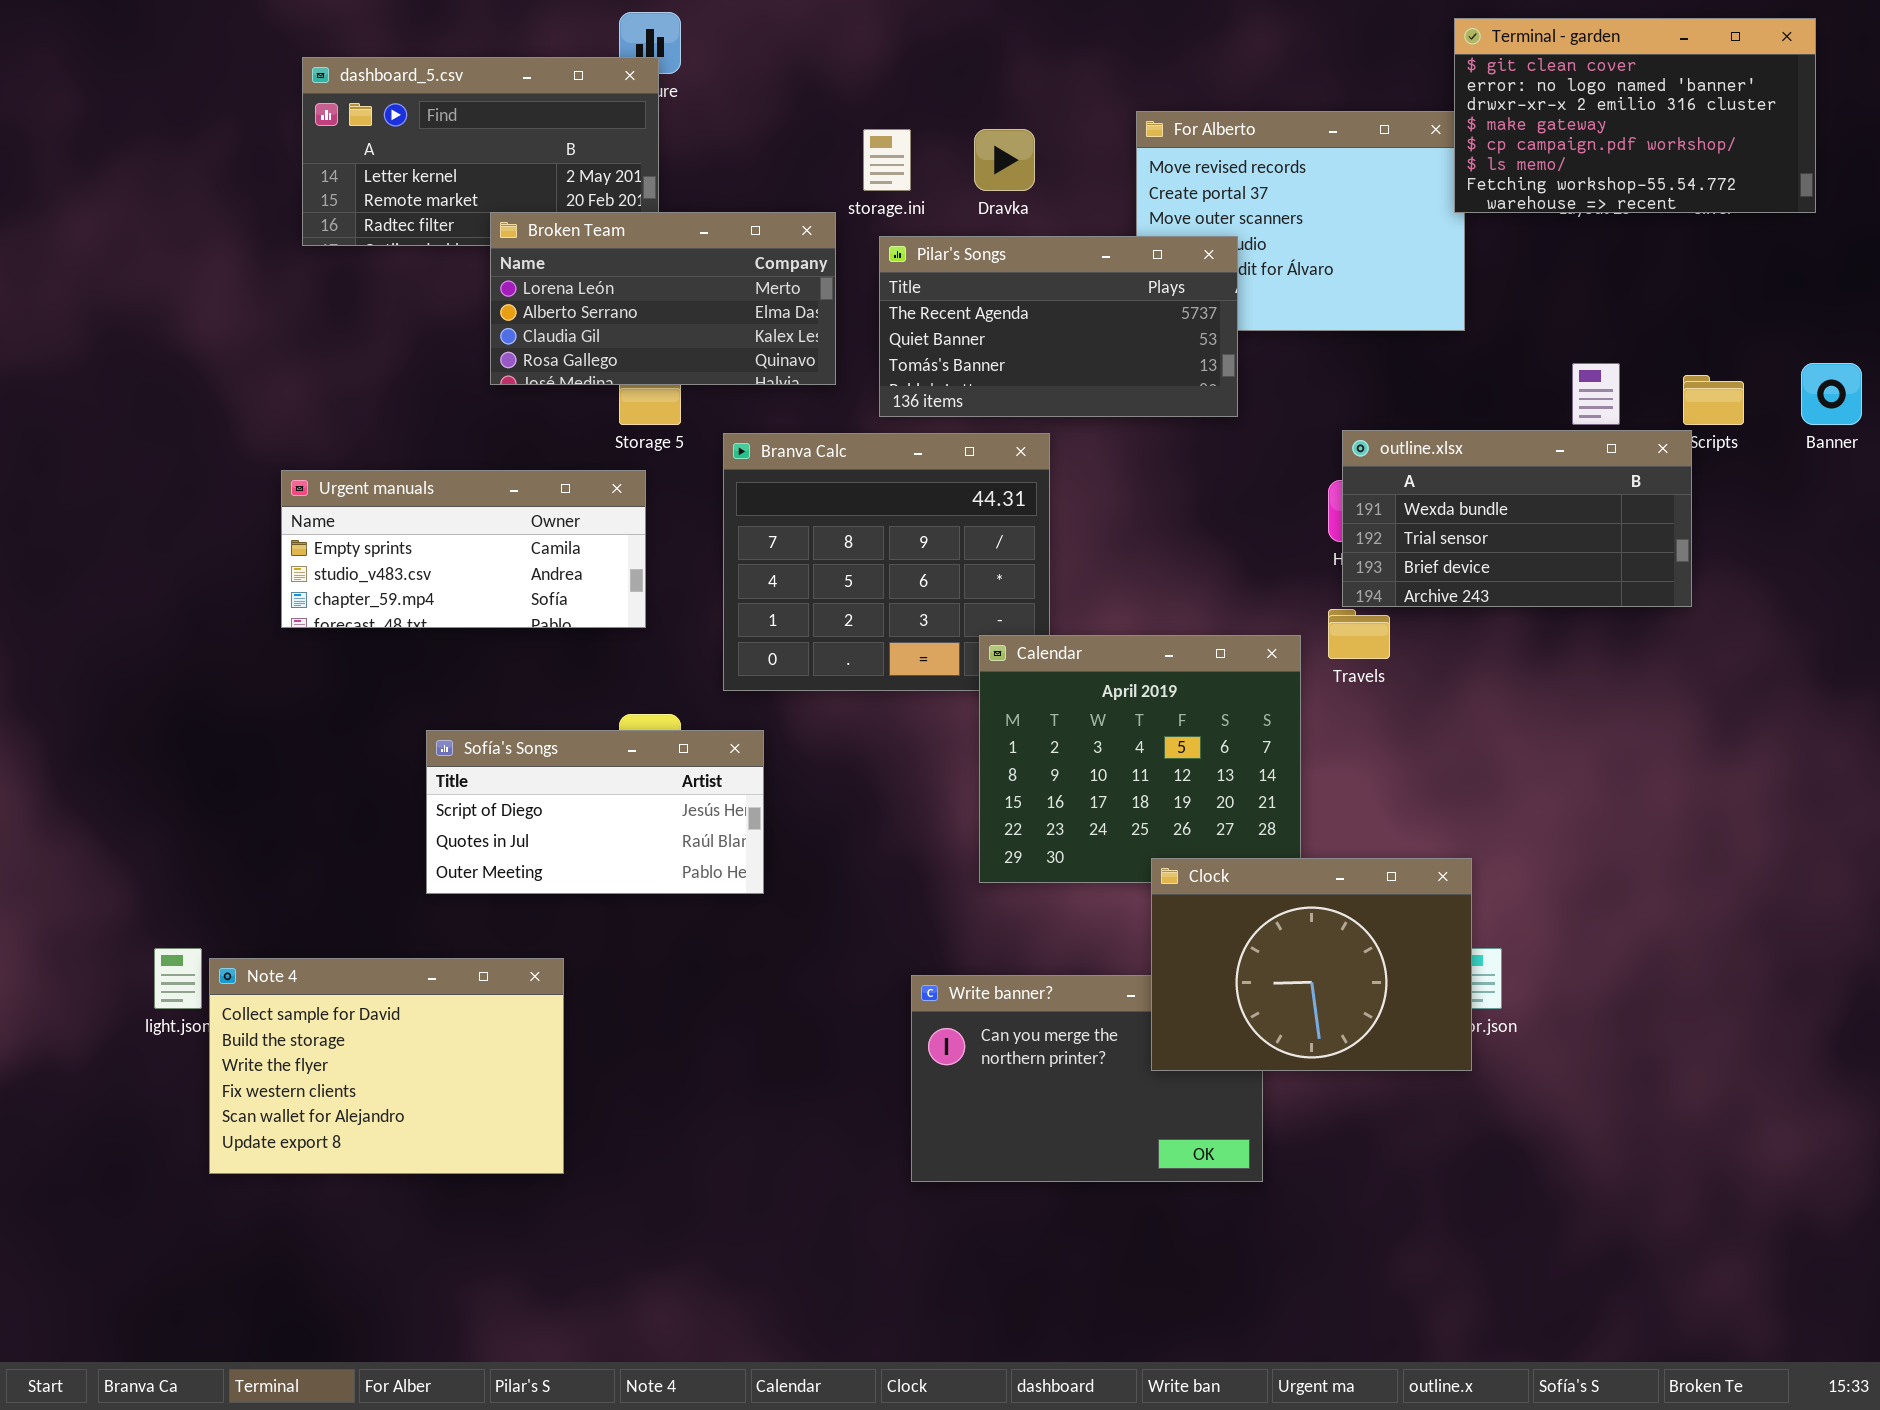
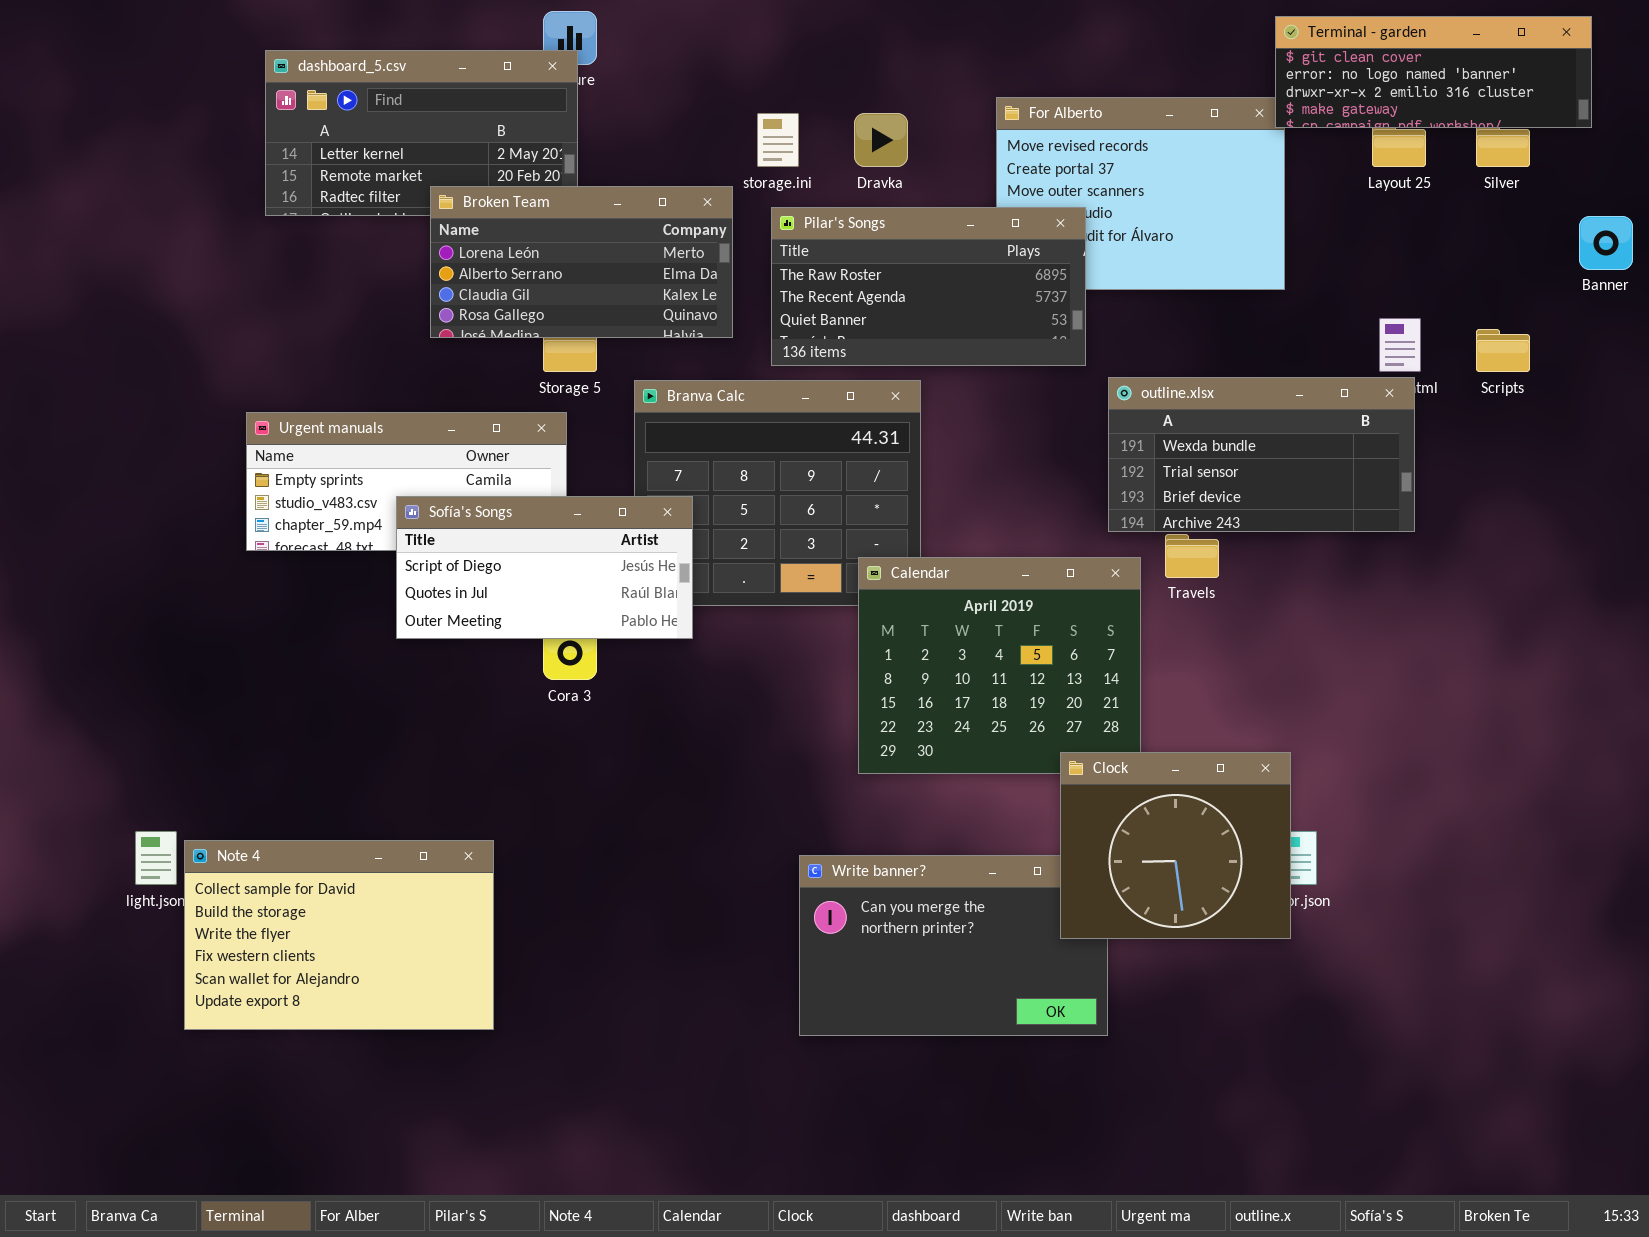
Terminal - garden: [1454,18,1816,213] -> [1275,16,1592,128], resized
Pilar's Songs: [879,236,1238,417] -> [771,207,1086,366], scrolled up 1 row
Banner: [1801,363,1862,425] -> [1579,216,1633,270], moved
outline.xlsx: [1342,430,1692,607] -> [1108,377,1415,532], moved
Sofía's Songs: [426,730,764,894] -> [396,496,693,639], moved
Clock: [1151,858,1472,1071] -> [1060,752,1291,939], resized

